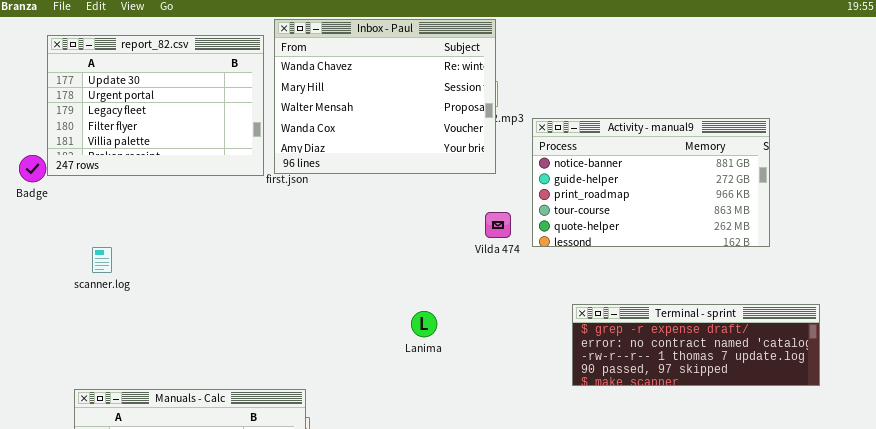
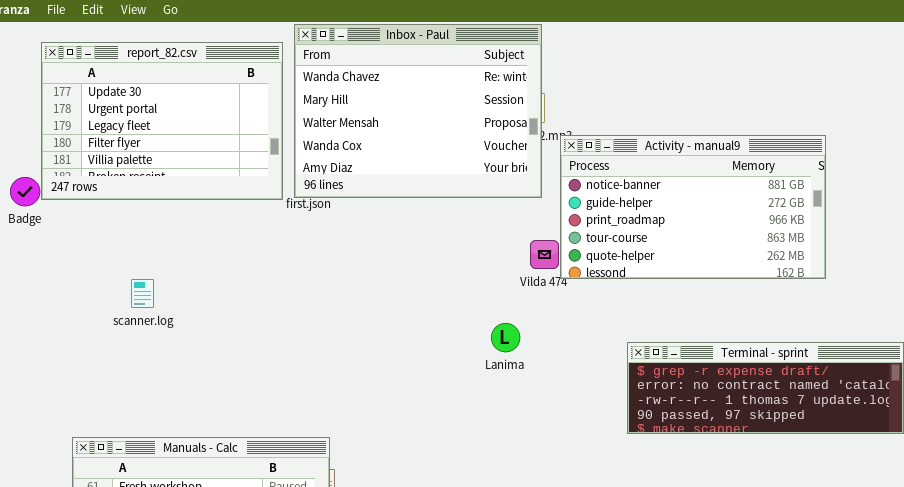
Activity - manual9: [532,118,770,247] -> [560,135,826,279], moved
scanner.log: [92,247,112,273] -> [131,279,154,308], moved
Lanima: [411,311,437,337] -> [491,323,520,352], moved

